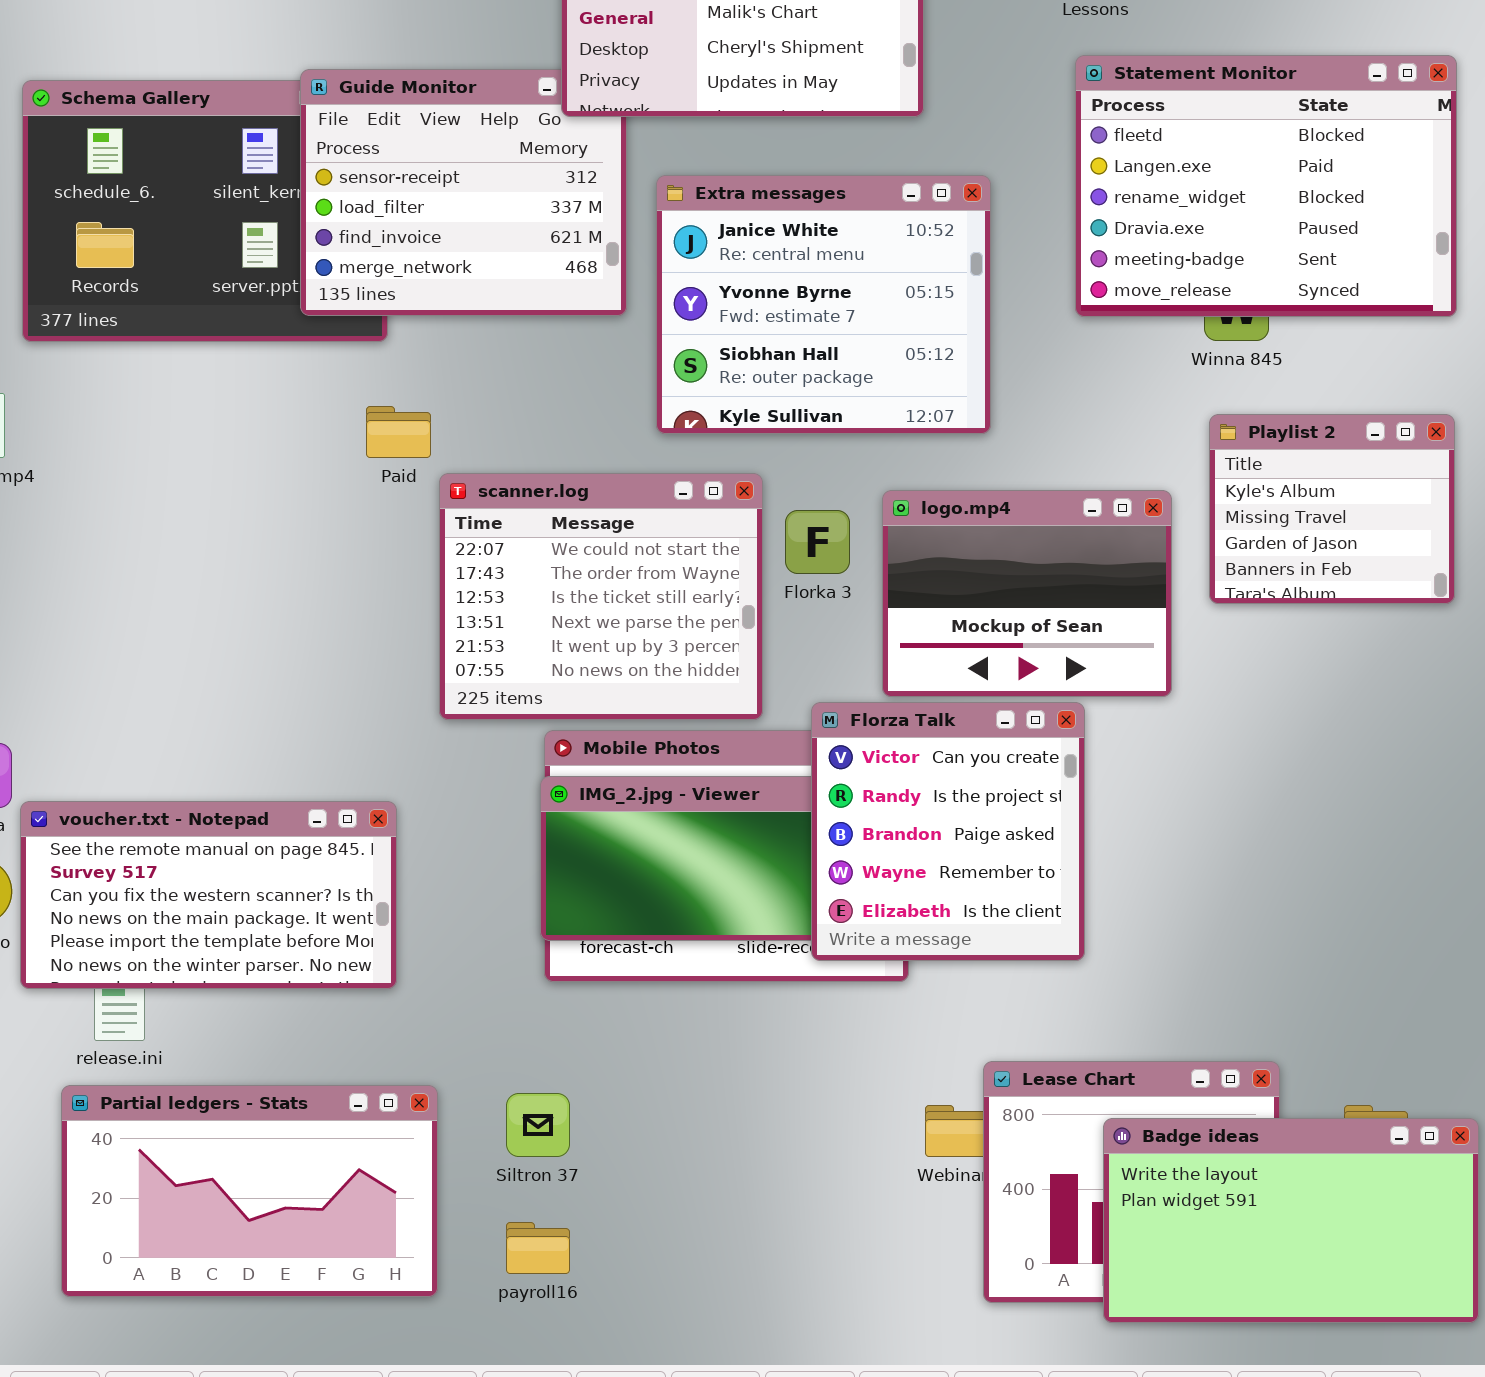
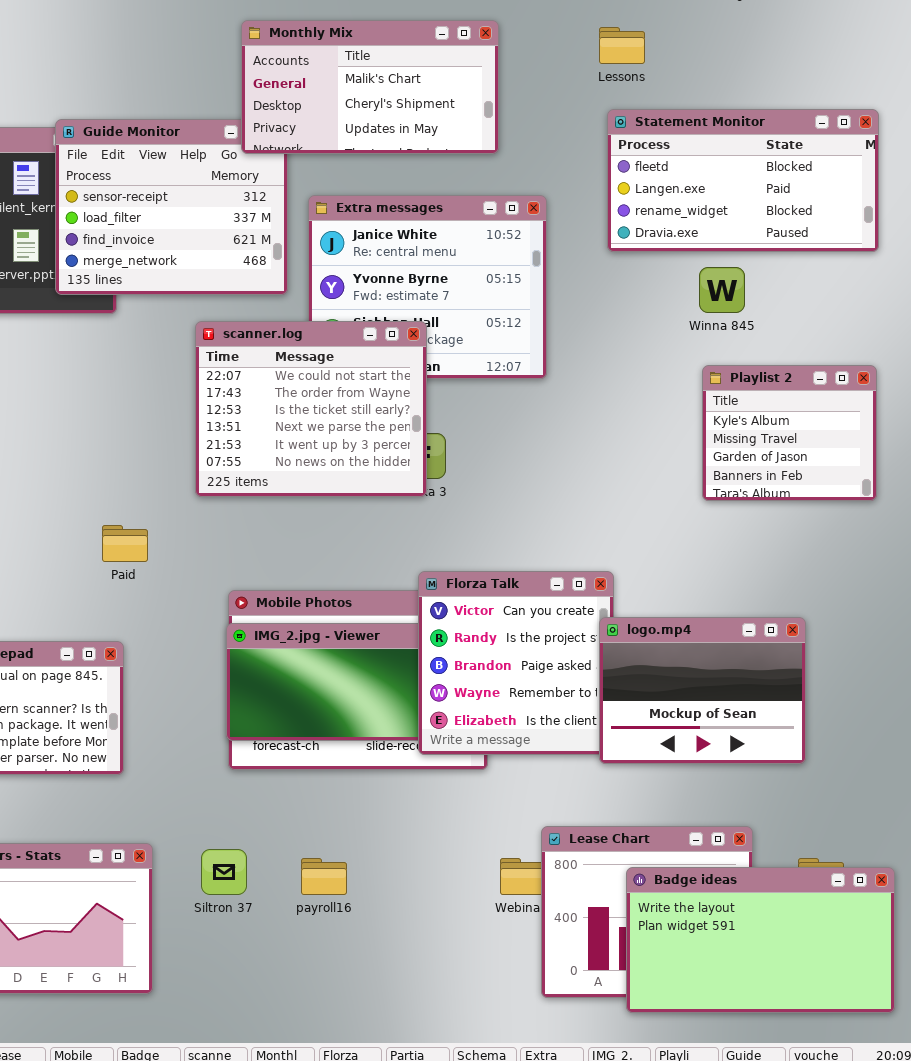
Statement Monitor: [1075,55,1457,317] -> [607,109,879,252], resized
Paid: [366,406,431,458] -> [102,525,148,562], moved
scanner.log: [439,473,763,720] -> [195,321,427,497], moved
logo.mp4: [882,490,1172,697] -> [599,617,806,764], moved
payroll16: [506,1222,570,1274] -> [301,858,347,895], moved

